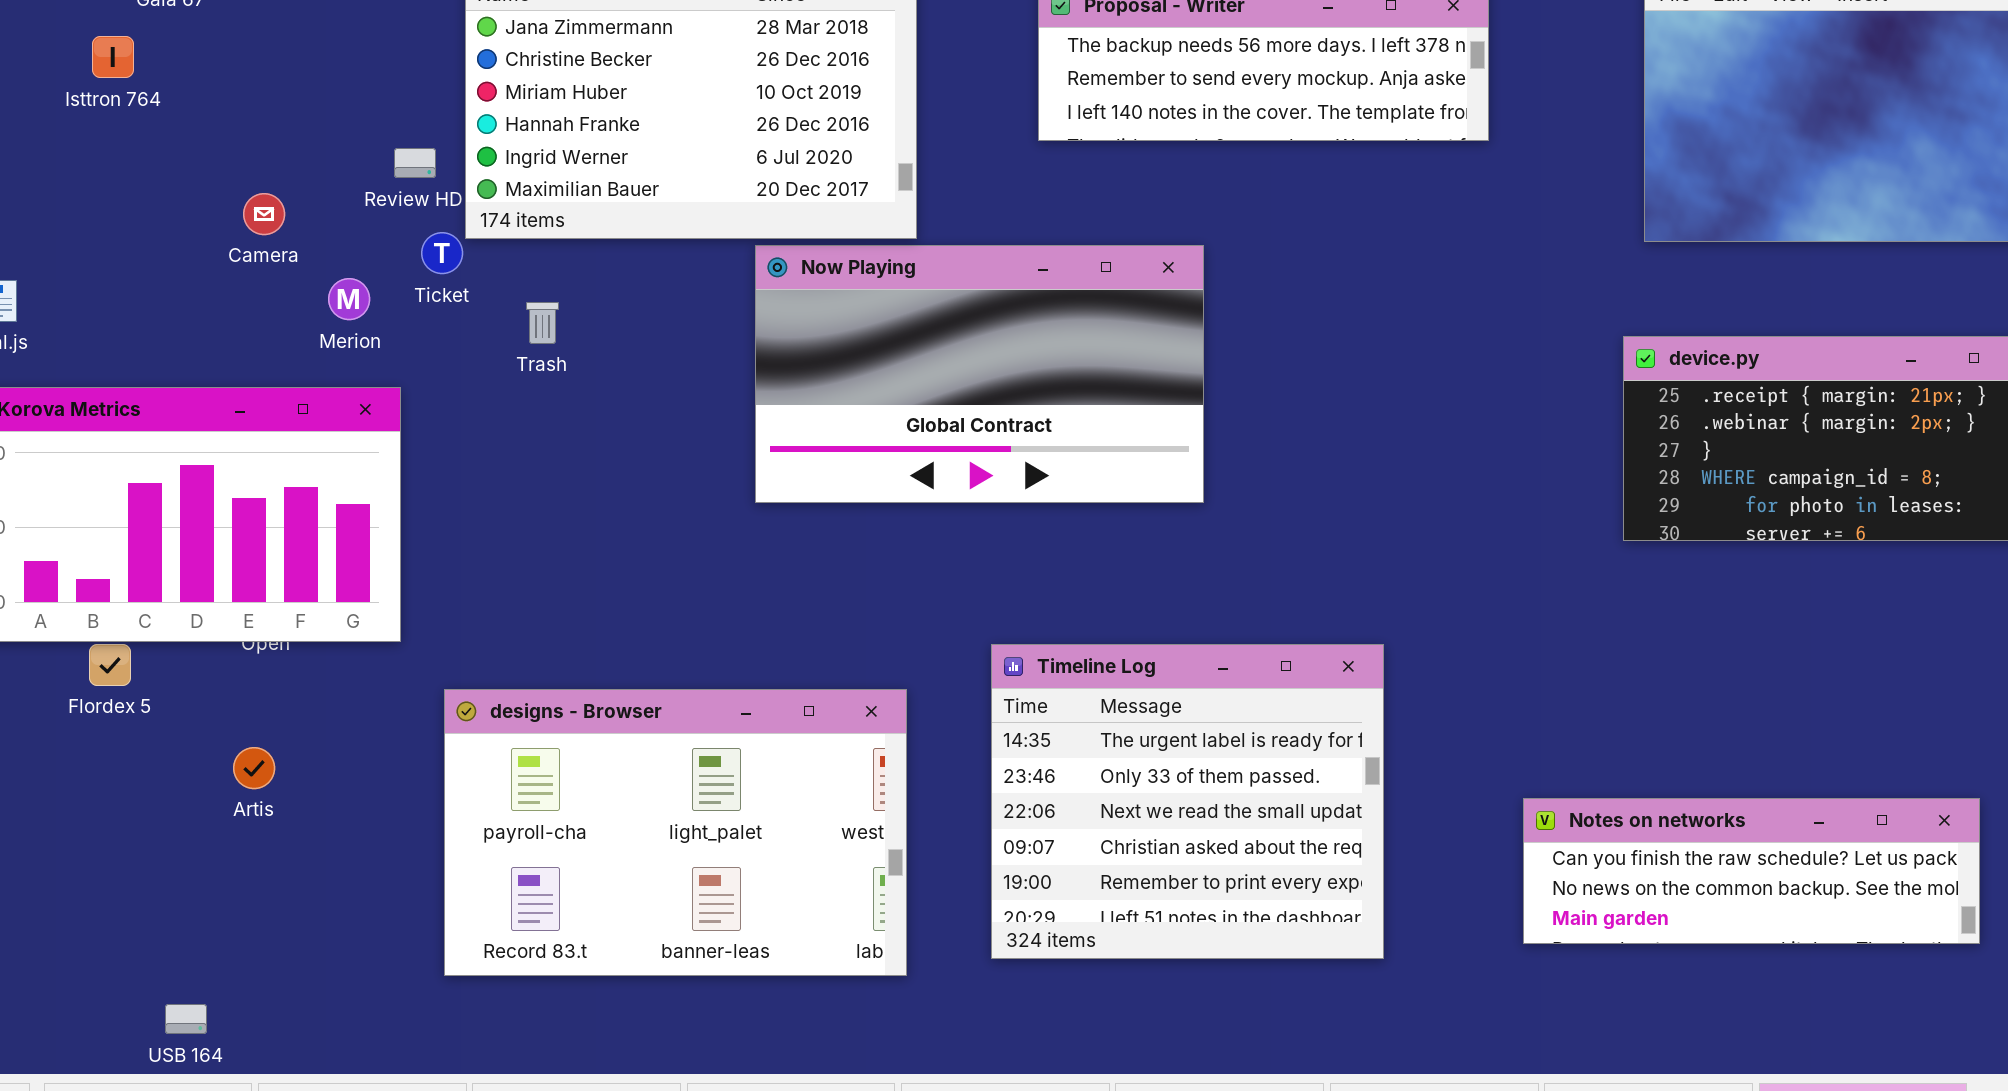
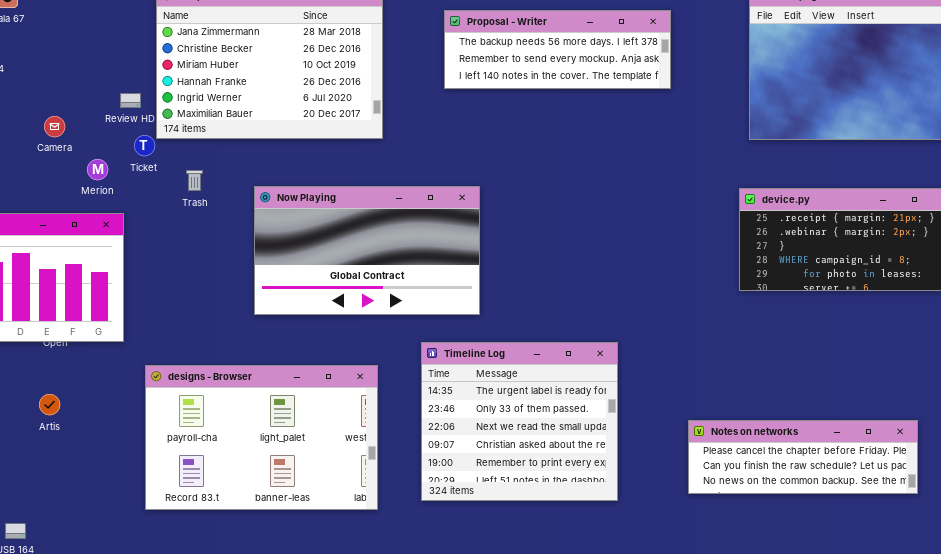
Now Playing: [755,245,1204,503] -> [254,186,480,315], moved
Notes on networks: [1523,798,1980,944] -> [688,420,918,494], scrolled up 1 row

